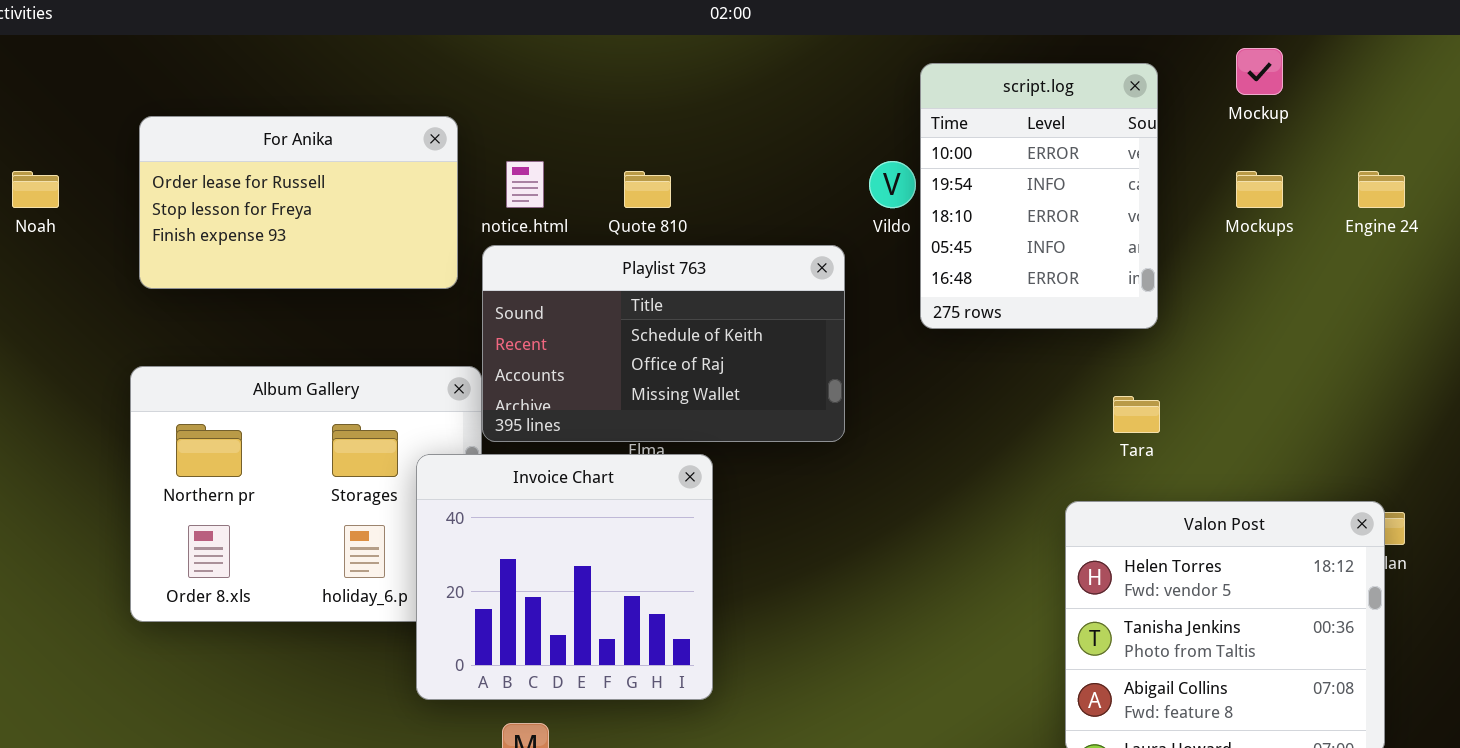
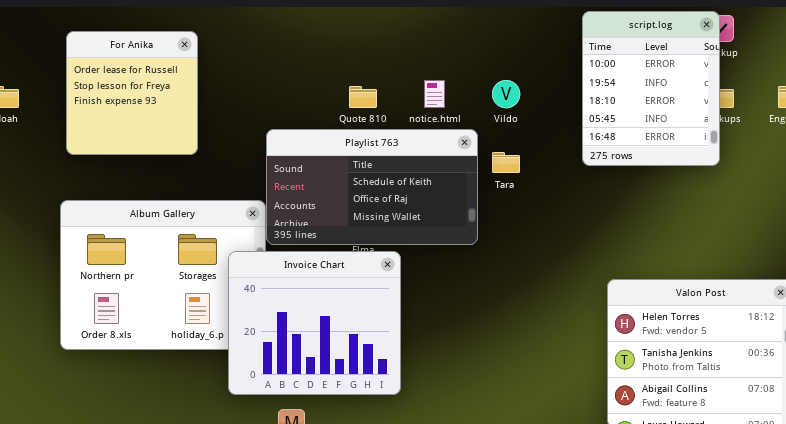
script.log: [920,63,1158,329] -> [582,11,720,166], moved
For Anika: [139,116,458,289] -> [66,31,198,155], resized
notice.html: [506,161,544,208] -> [424,80,445,108], moved
Tara: [1113,396,1160,433] -> [492,152,520,173], moved

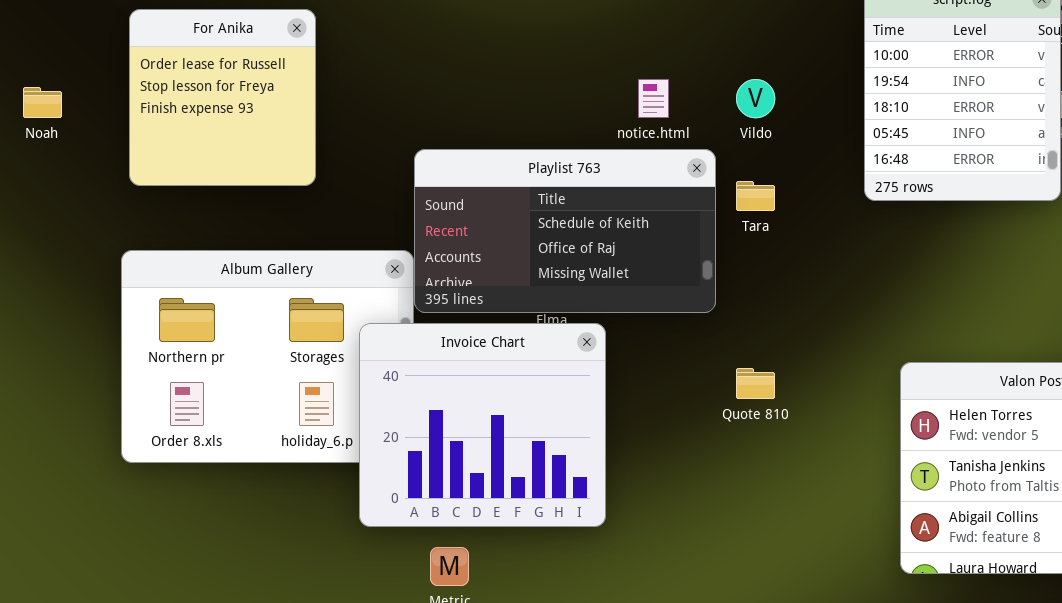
Quote 810: [349,86,377,108] -> [736,368,775,399], moved

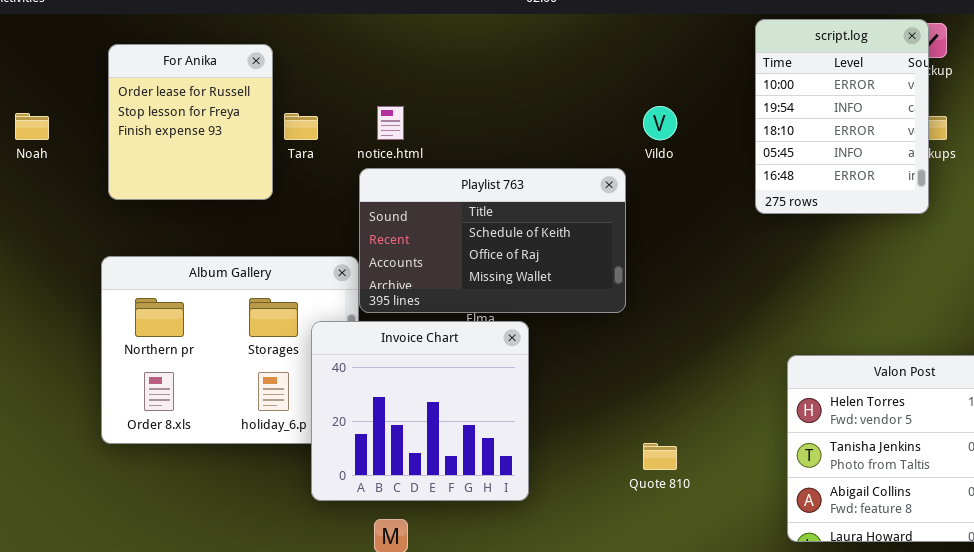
notice.html: [638,79,669,118] -> [377,106,404,140], moved
Tara: [736,181,775,211] -> [284,113,318,140], moved
Quote 810: [736,368,775,399] -> [643,443,677,470], moved

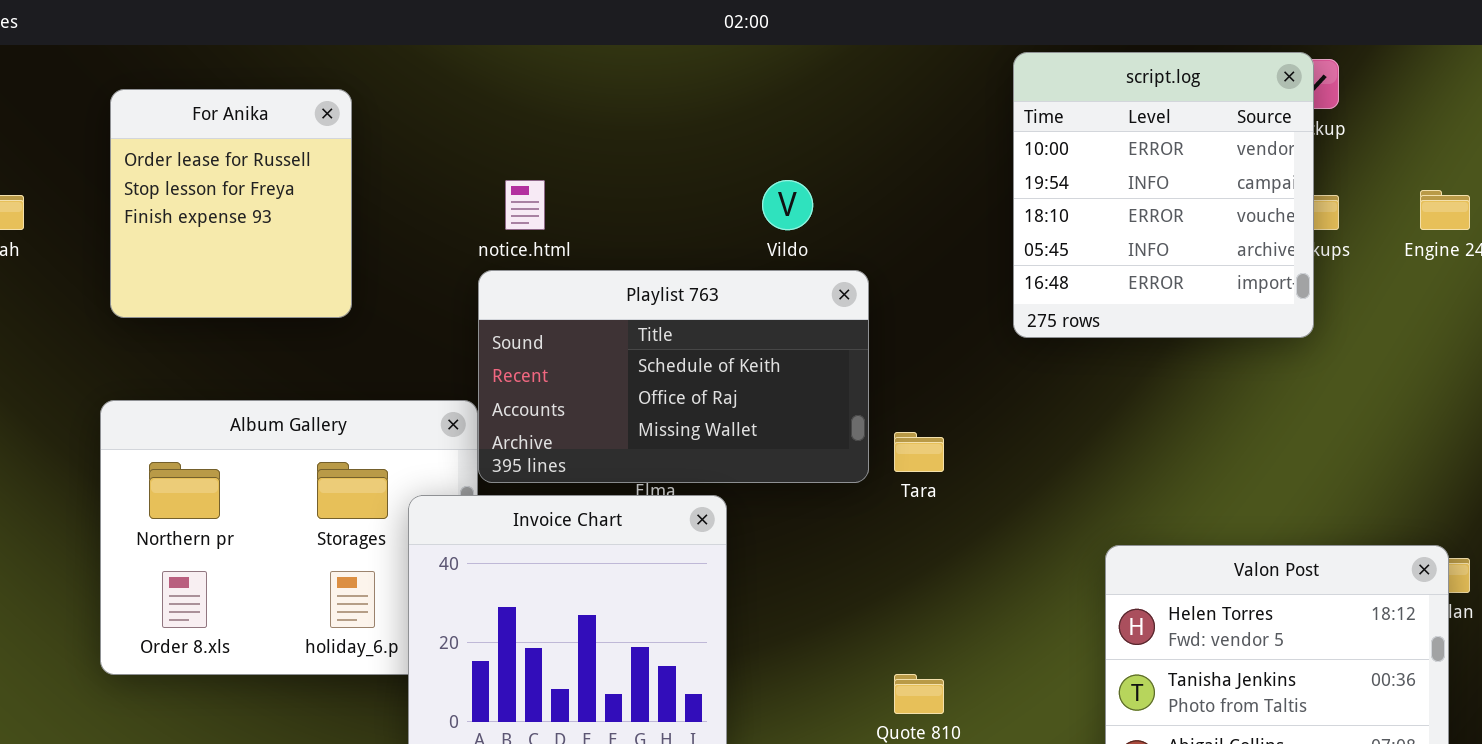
script.log: [755,19,929,214] -> [1013,52,1314,338], resized
Vildo: [643,106,677,140] -> [762,180,813,230], moved
Tara: [284,113,318,140] -> [894,432,944,472], moved

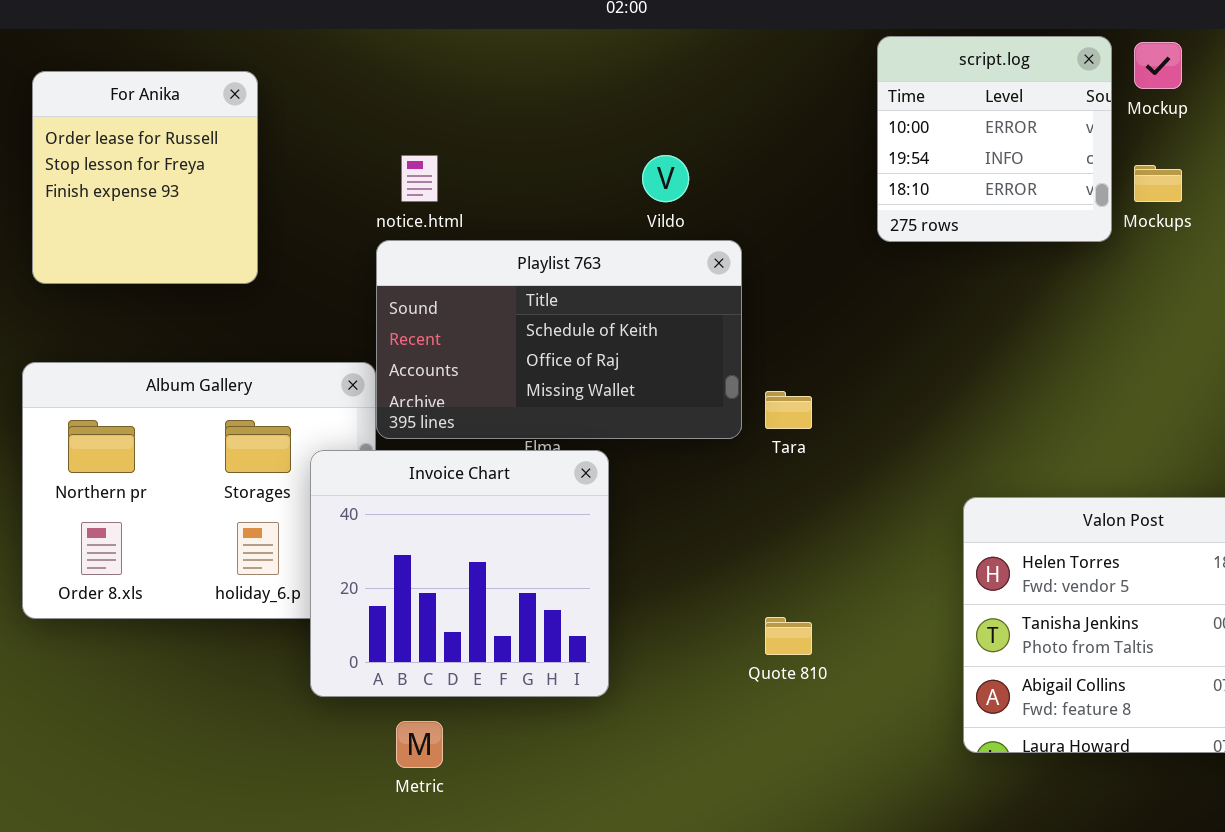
script.log: [1013,52,1314,338] -> [877,36,1112,242], resized

